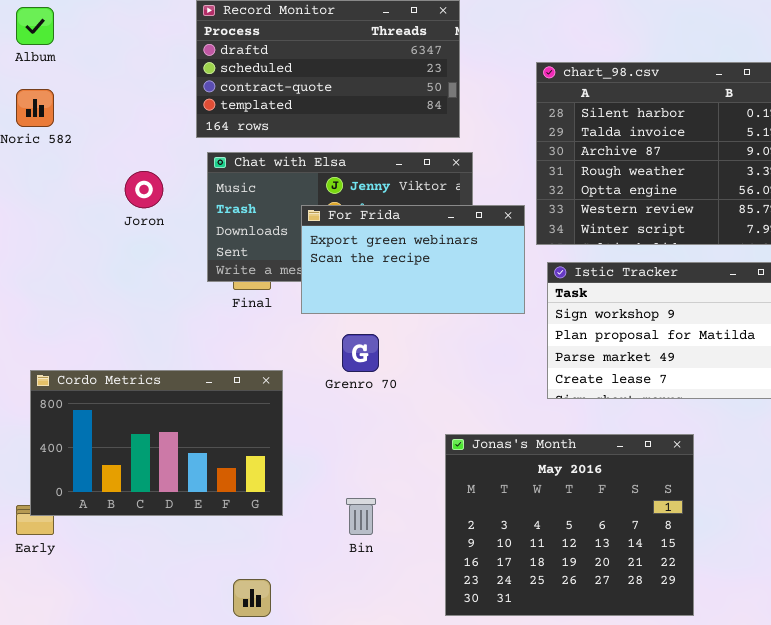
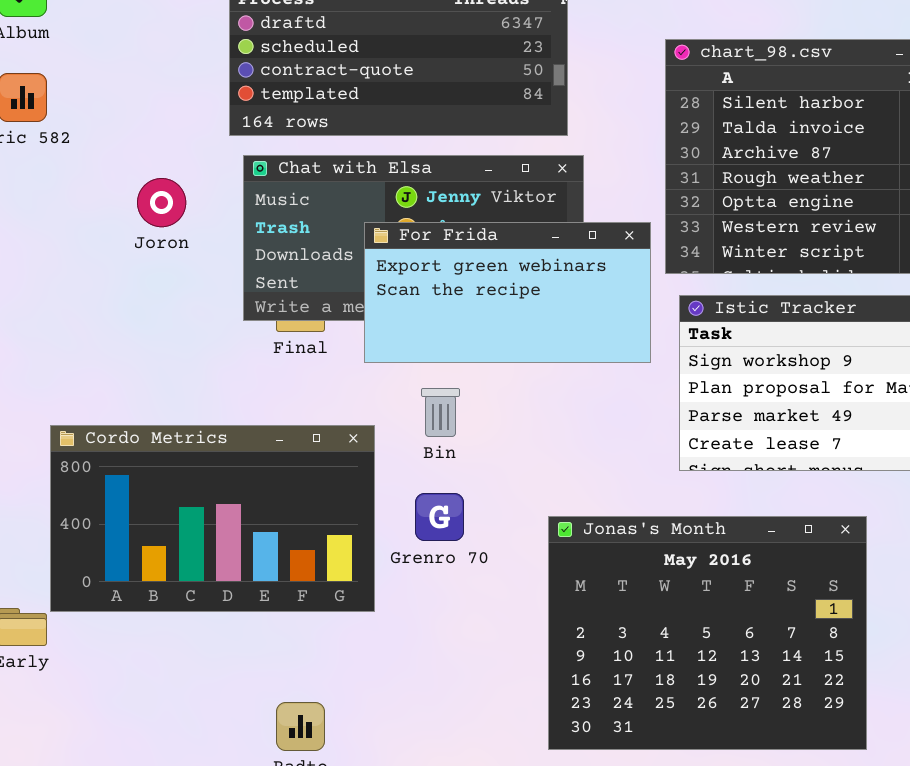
Grenro 70: [342,334,379,372] -> [415,493,464,541], moved
Cordo Metrics: [30,370,283,516] -> [50,425,375,612], moved
Bin: [346,498,376,535] -> [421,388,460,437], moved

